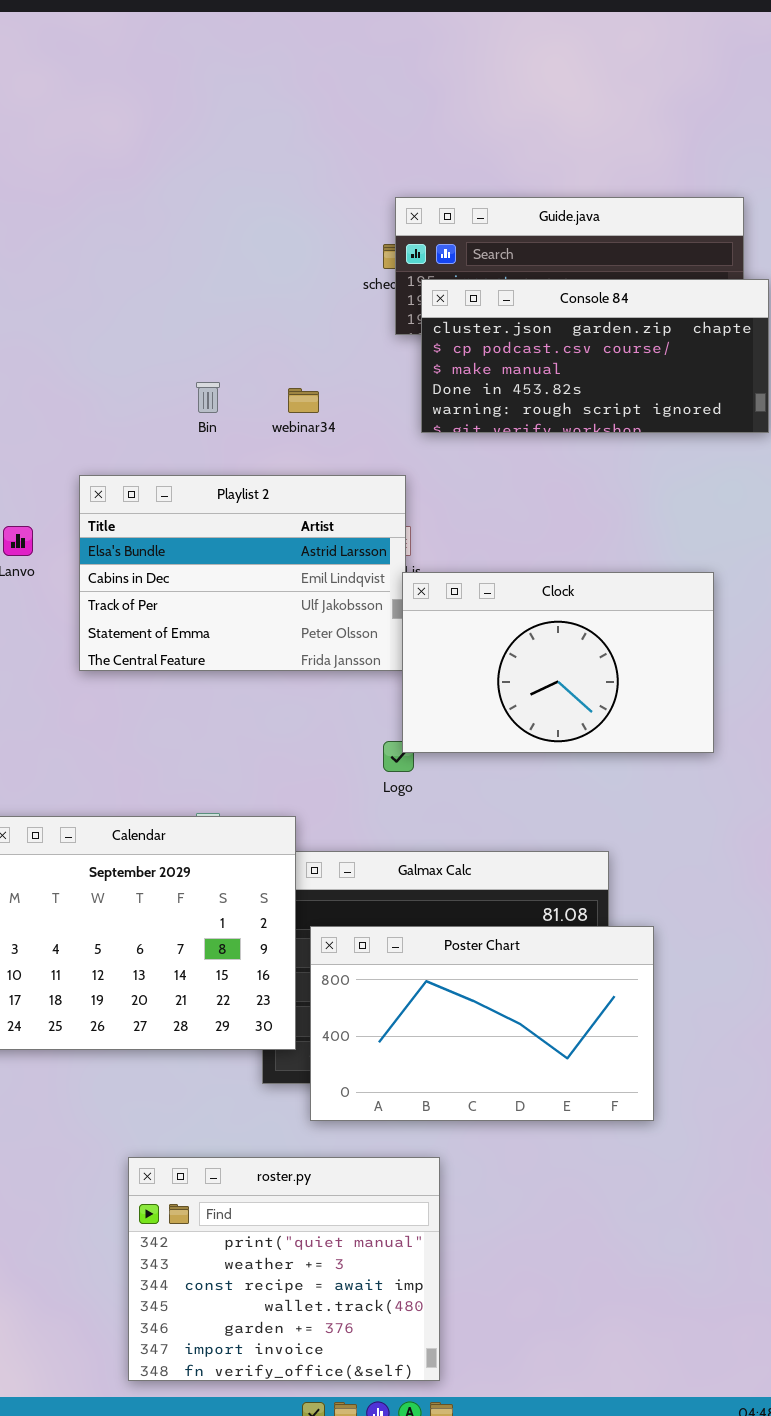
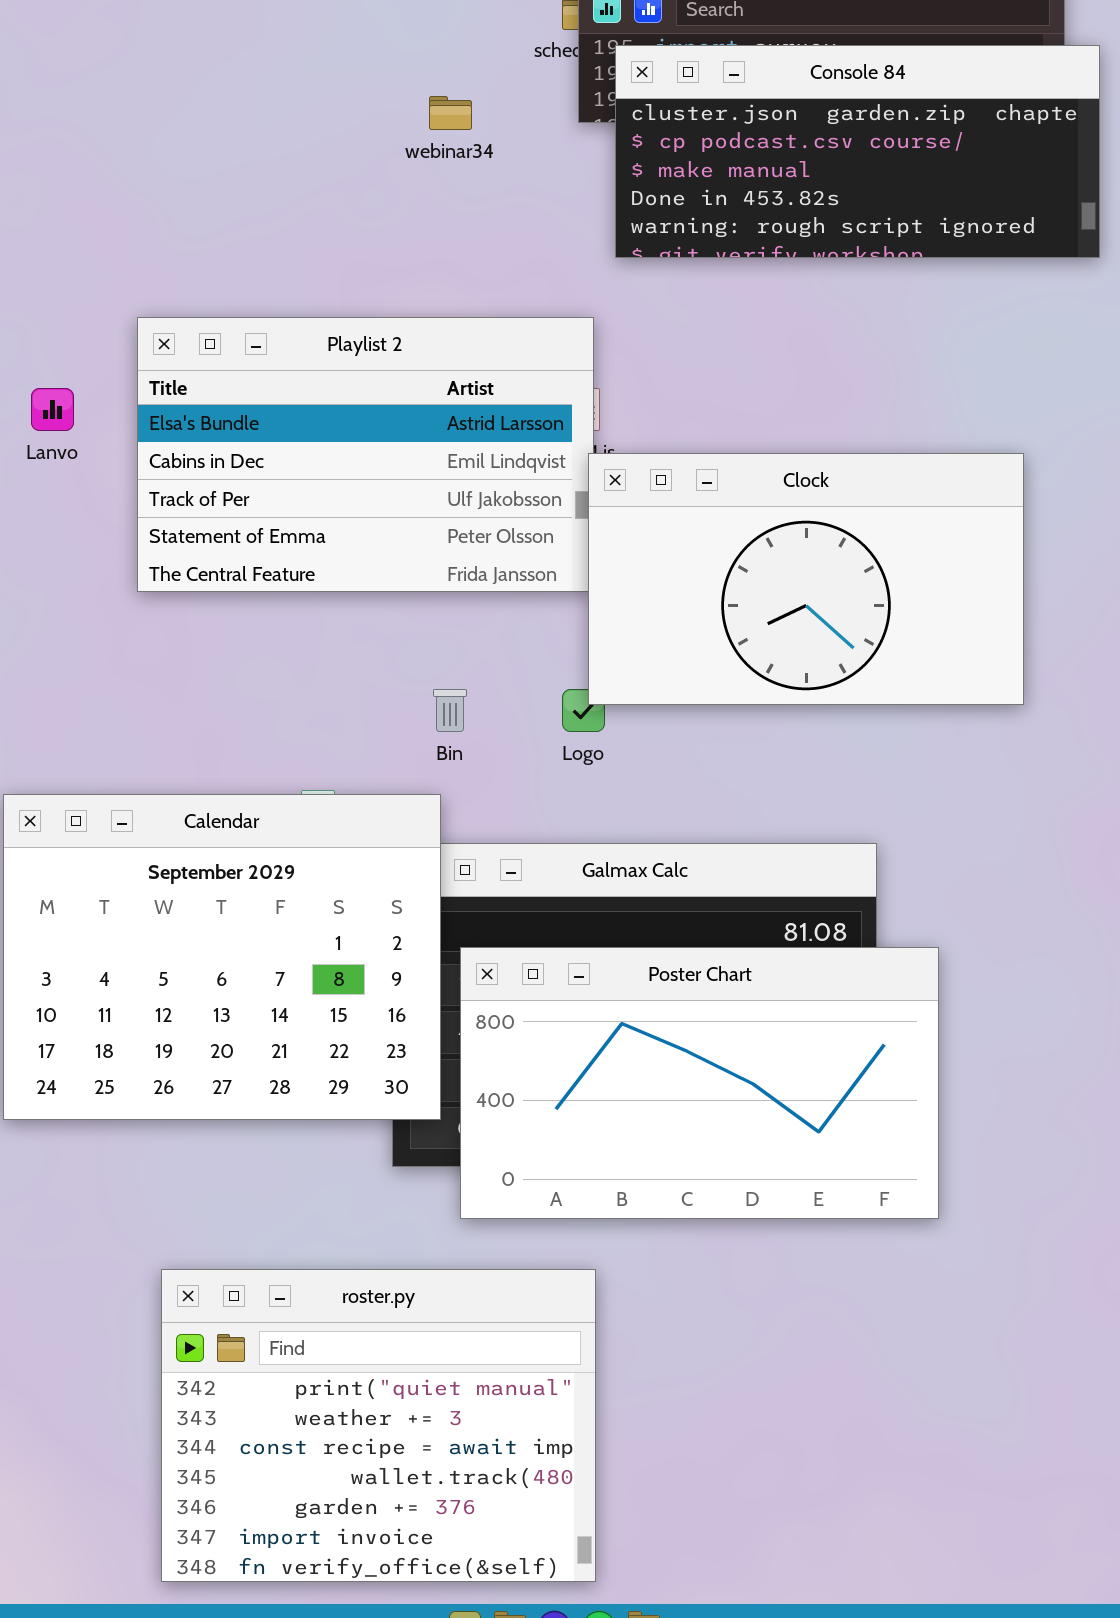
Bin: [196,382,220,413] -> [433,689,467,732], moved
webinar34: [288,388,319,413] -> [429,96,472,130], moved
roster.py: [128,1157,440,1381] -> [161,1269,596,1582], moved

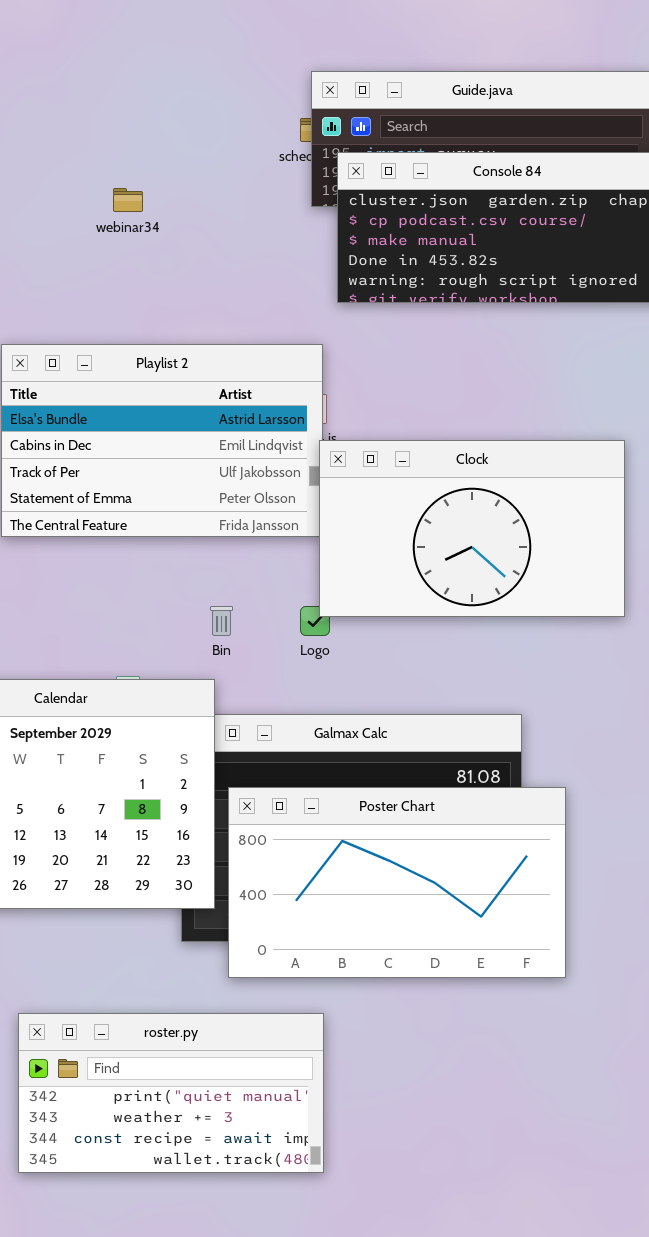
webinar34: [429,96,472,130] -> [113,188,143,212], moved
roster.py: [161,1269,596,1582] -> [18,1013,324,1173], resized

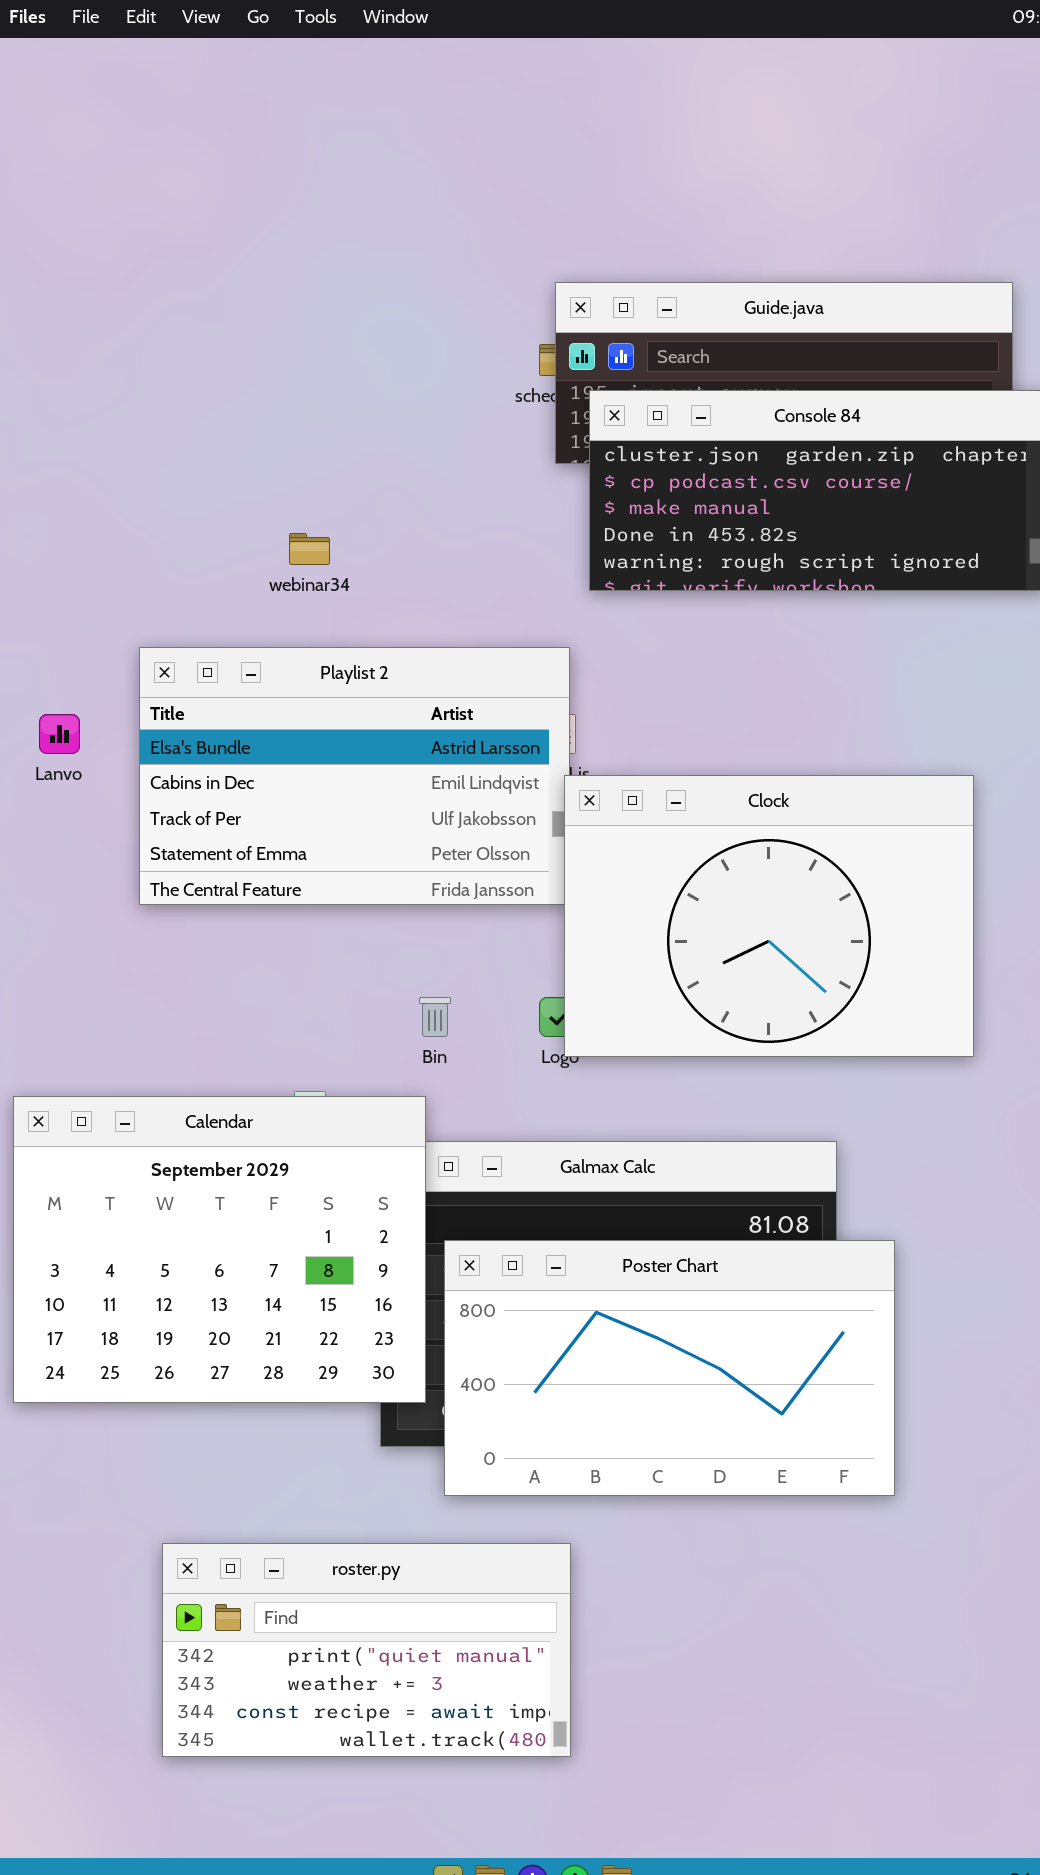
webinar34: [113,188,143,212] -> [289,533,330,565], moved
Clock: [319,440,625,617] -> [564,775,974,1057], resized

